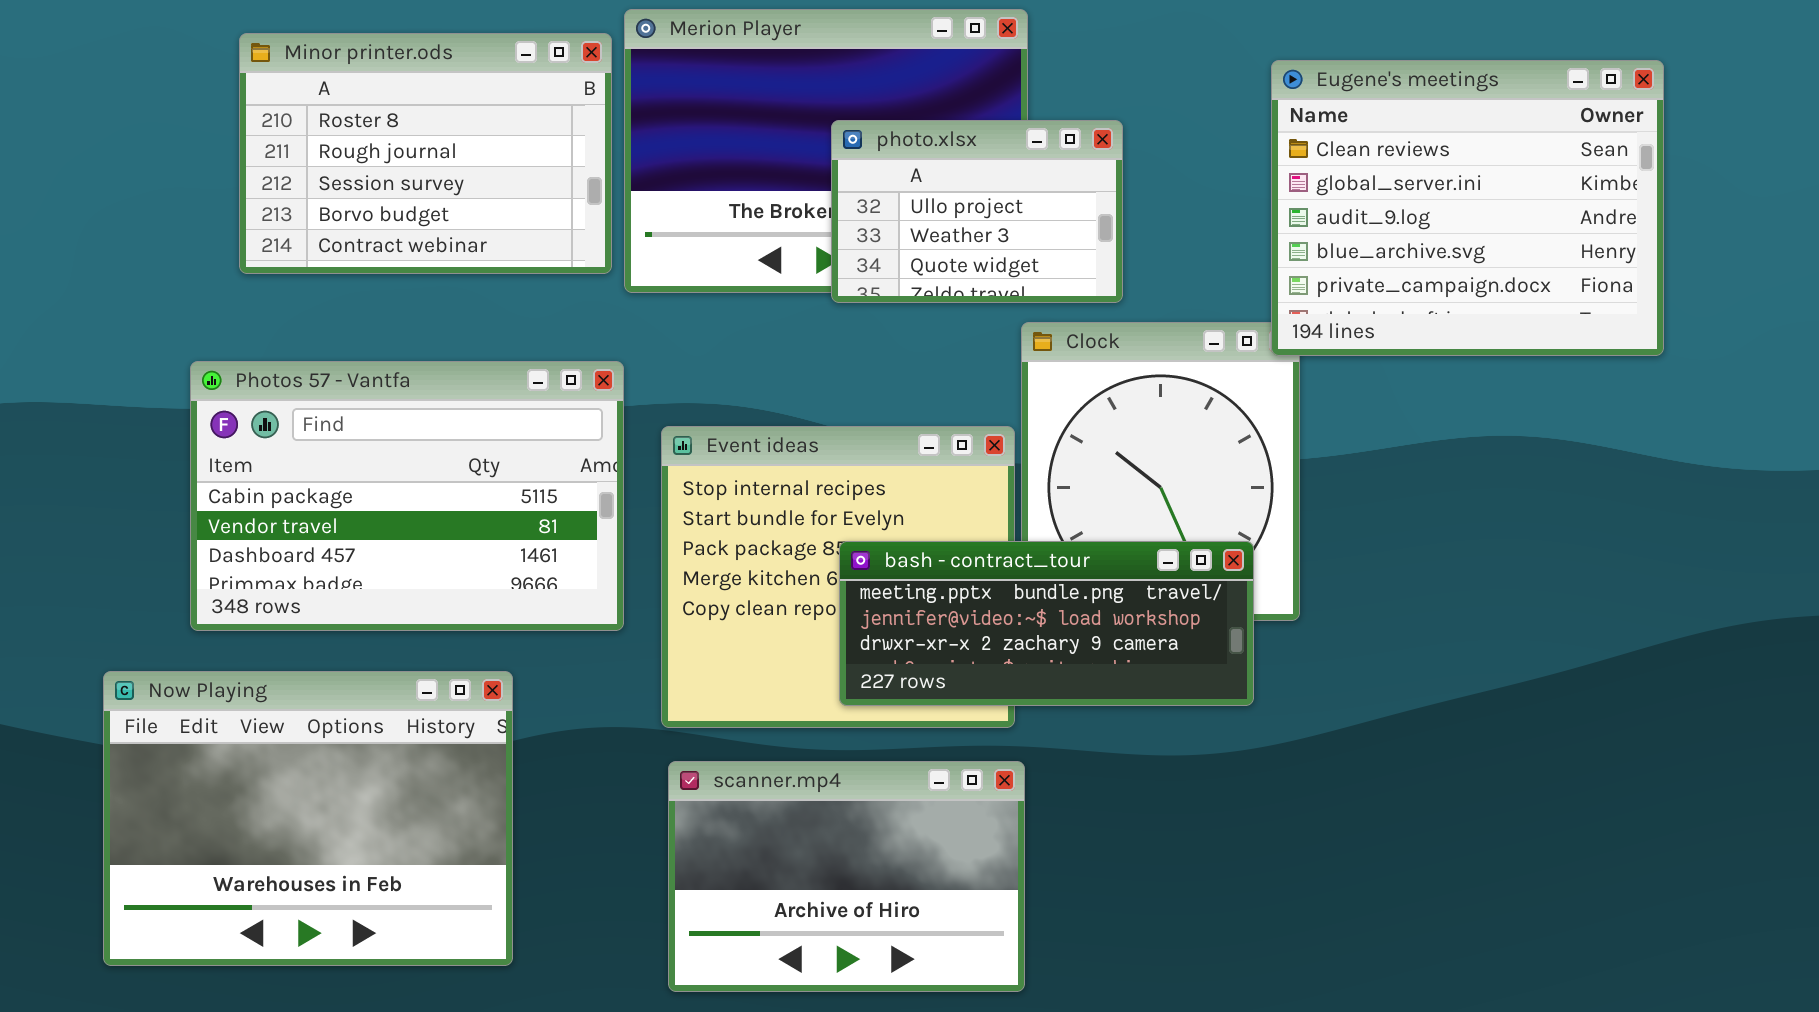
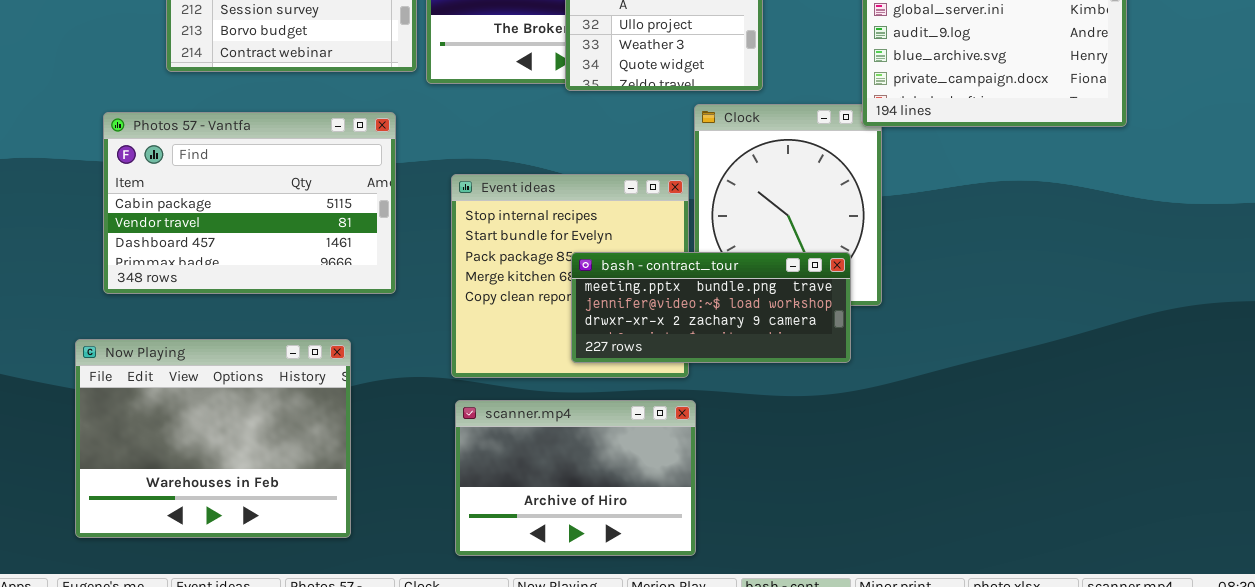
Photos 57 - Vantfa: [190,361,624,631] -> [103,112,396,294], moved

